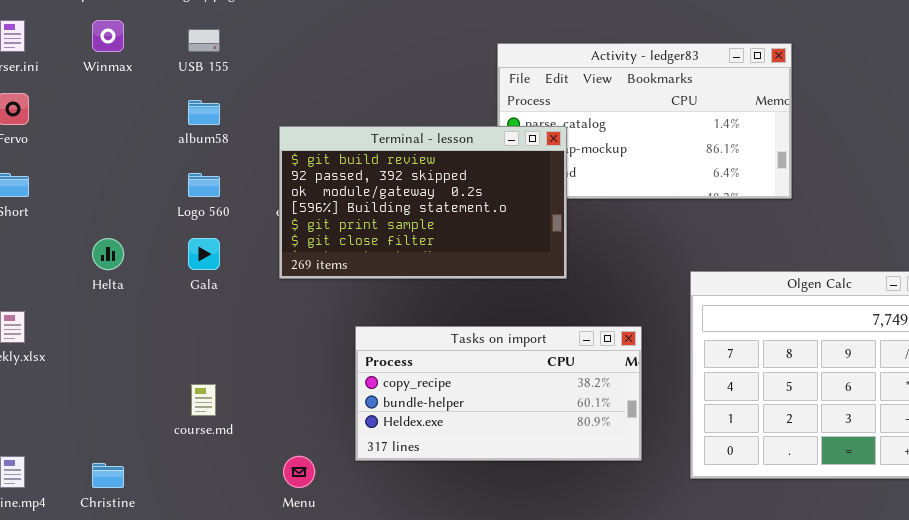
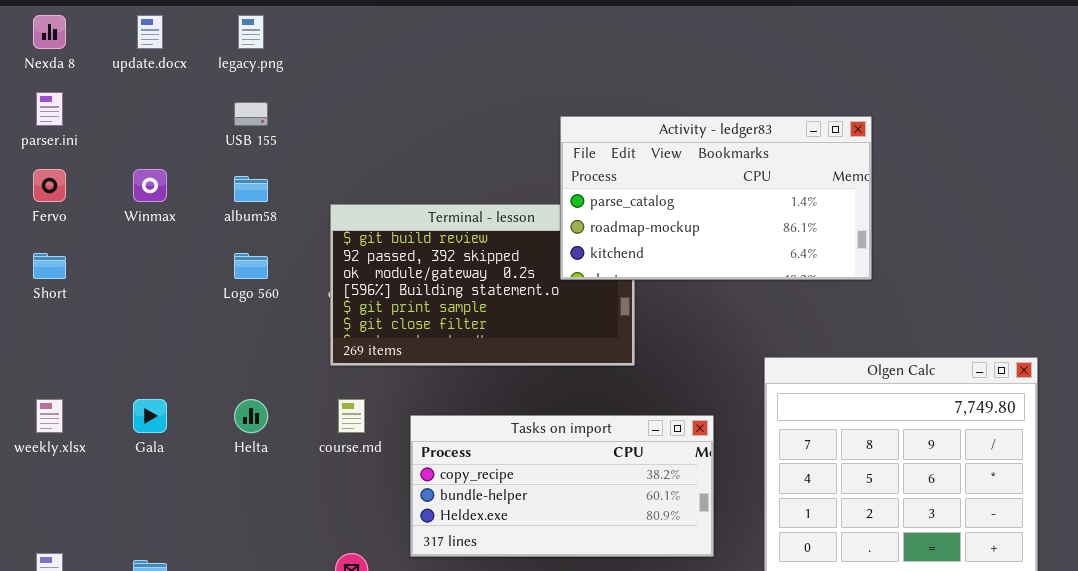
Winmax: [92,20,124,52] -> [133,169,167,202], moved
Activity - ledger83: [497,43,792,199] -> [560,116,872,280], raised
Helta: [92,238,124,270] -> [234,399,268,433], moved
Gala: [188,238,220,270] -> [133,399,167,433], moved
course.md: [191,384,216,416] -> [338,399,365,433], moved

